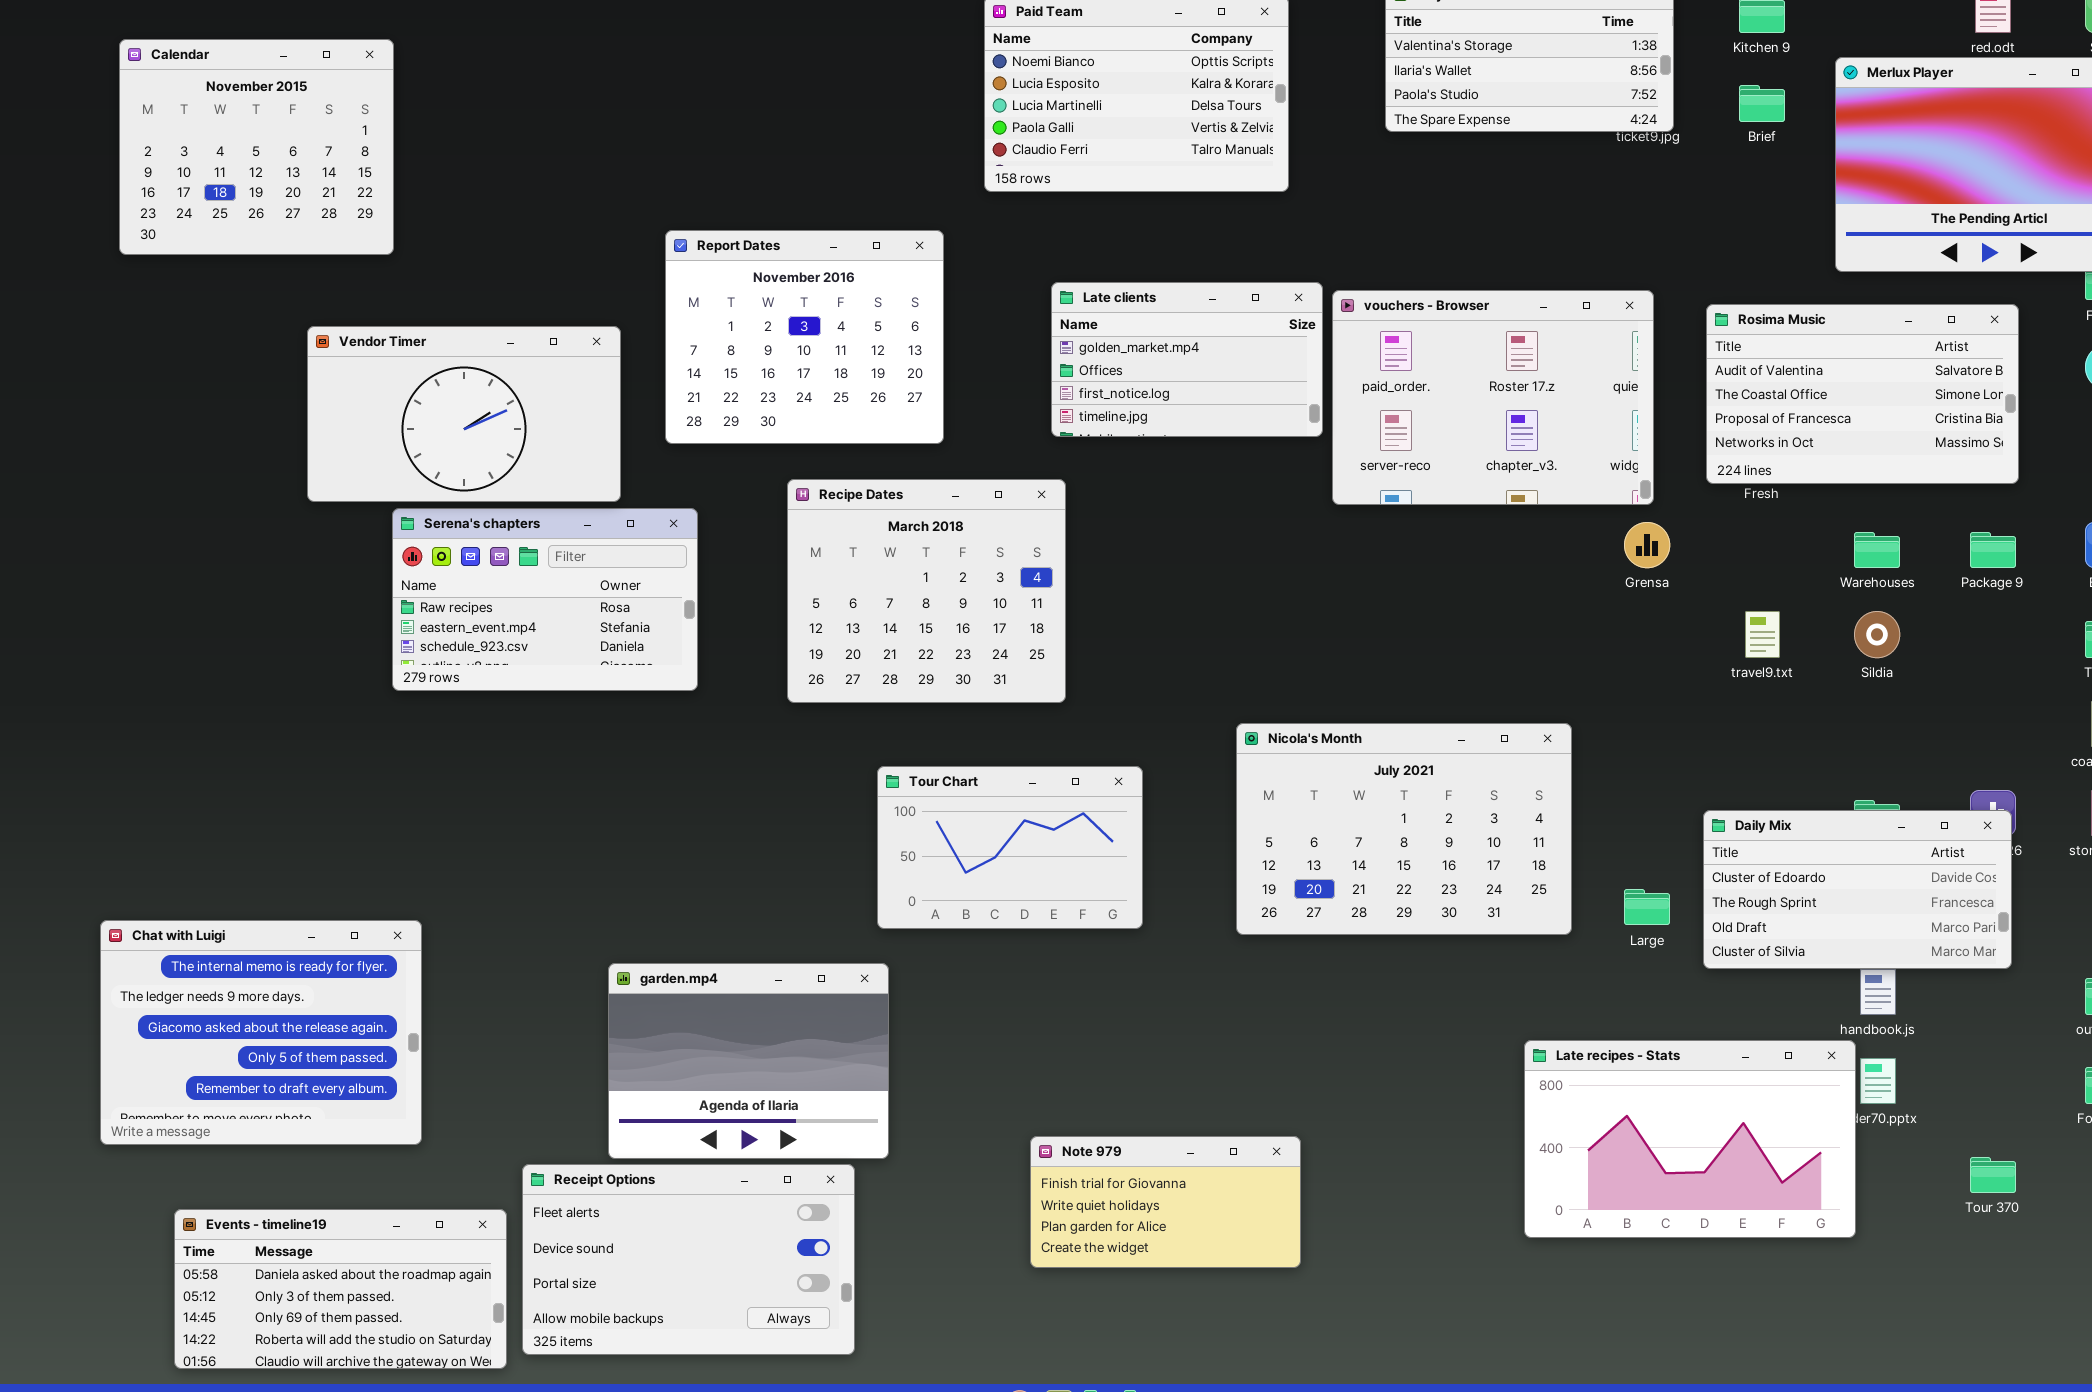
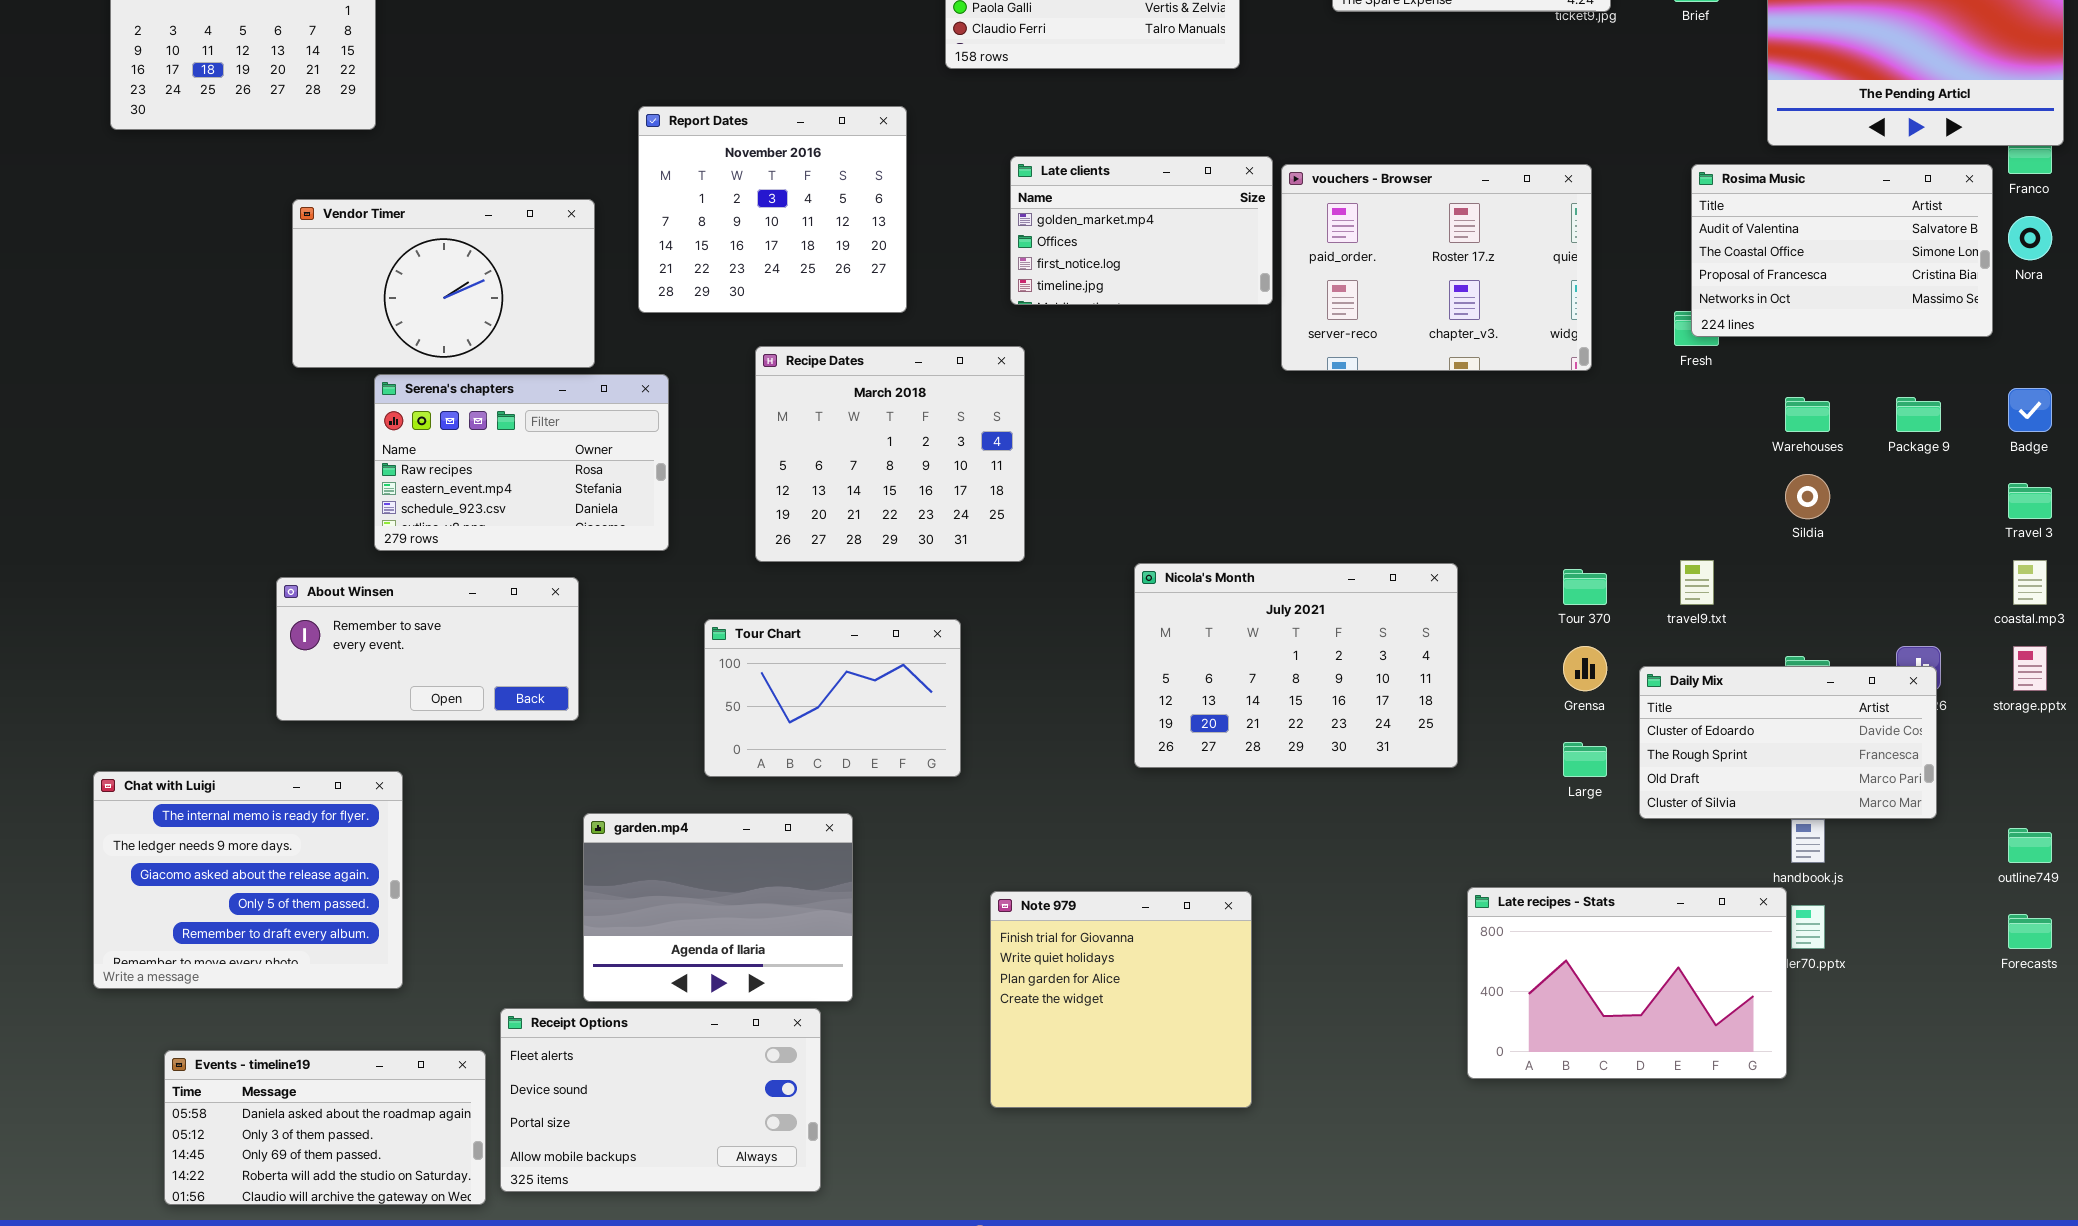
Rosima Music: [1706,304,2019,484] -> [1691,164,1993,337], moved
Grensa: [1624,522,1670,568] -> [1563,646,1607,691], moved
travel9.txt: [1745,611,1780,658] -> [1680,560,1714,605], moved
About Winsen: none -> [276,577,579,721], opened
Nicola's Month: [1236,723,1572,935] -> [1134,563,1458,768], moved
Tour Chart: [877,766,1143,929] -> [704,619,961,777], moved
Note 979: [1030,1136,1301,1268] -> [990,891,1252,1108], resized
Tour 370: [1970,1157,2016,1193] -> [1563,569,1607,605], moved

